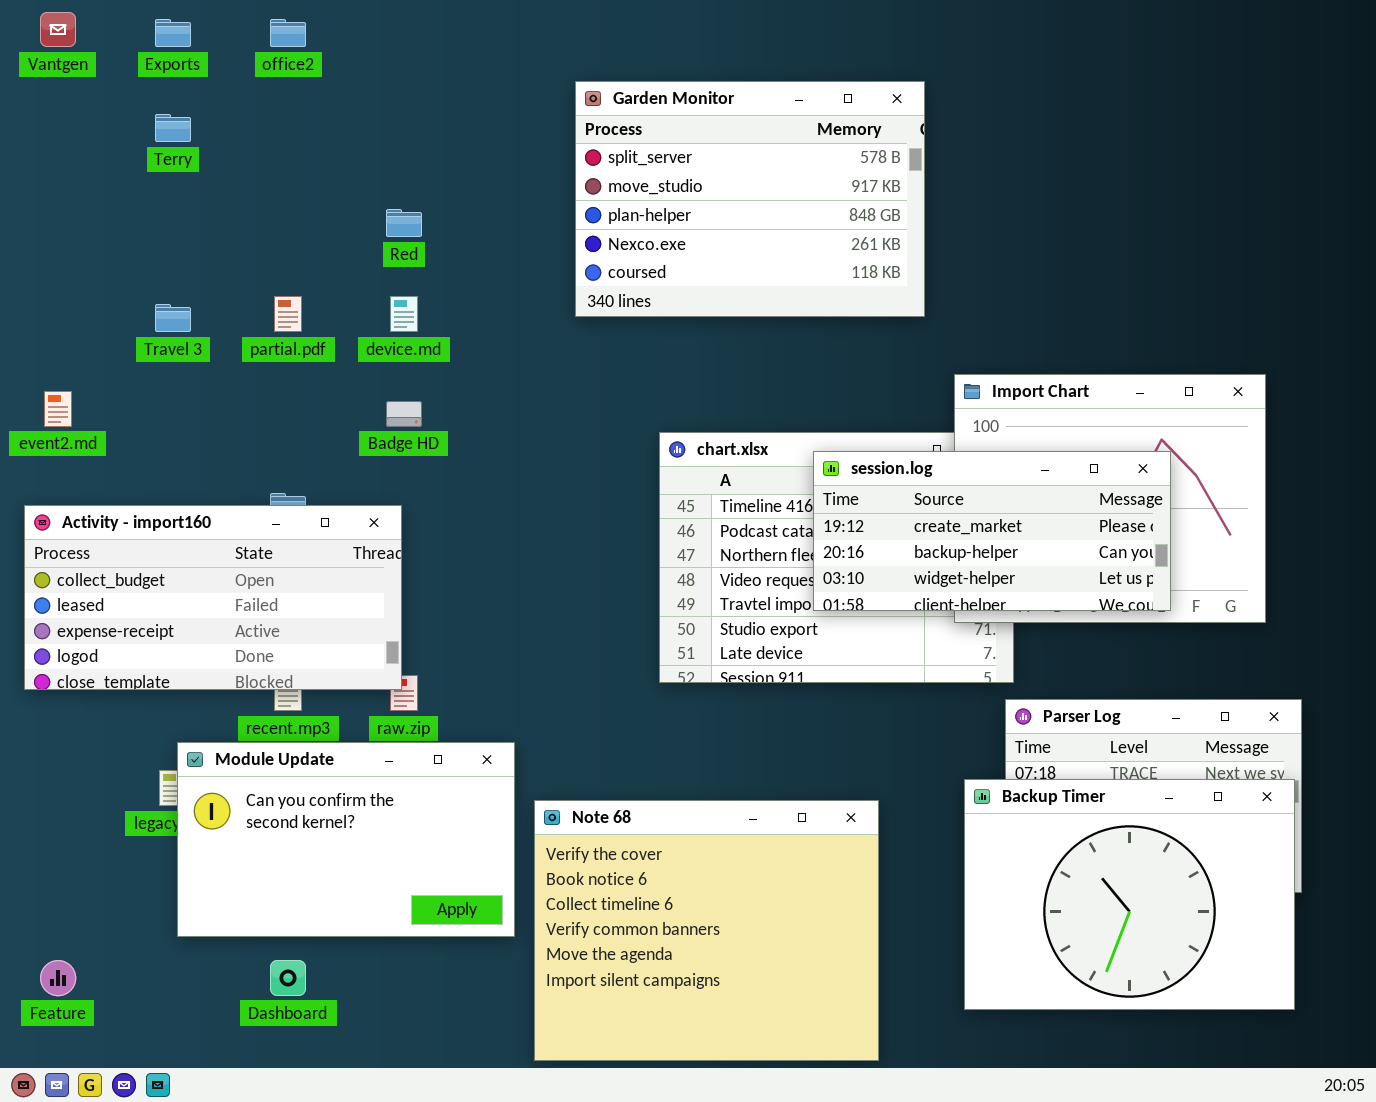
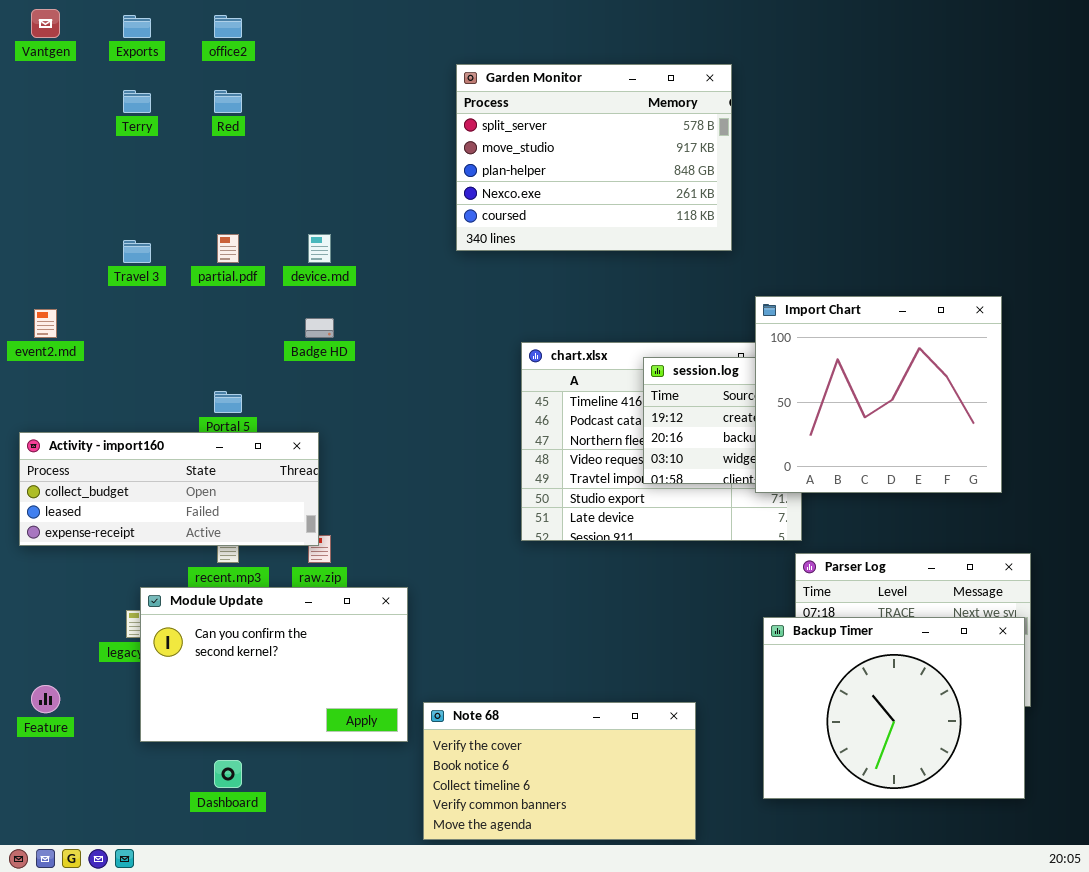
Red: [386,209,422,237] -> [214,90,242,113], moved
Import Chart: [954,374,1266,623] -> [755,296,1002,493], raised
Activity - import160: [24,505,402,690] -> [19,432,319,546], resized
Note 68: [534,800,879,1061] -> [423,702,696,840], resized
Feature: [40,960,76,996] -> [31,685,60,713], moved

